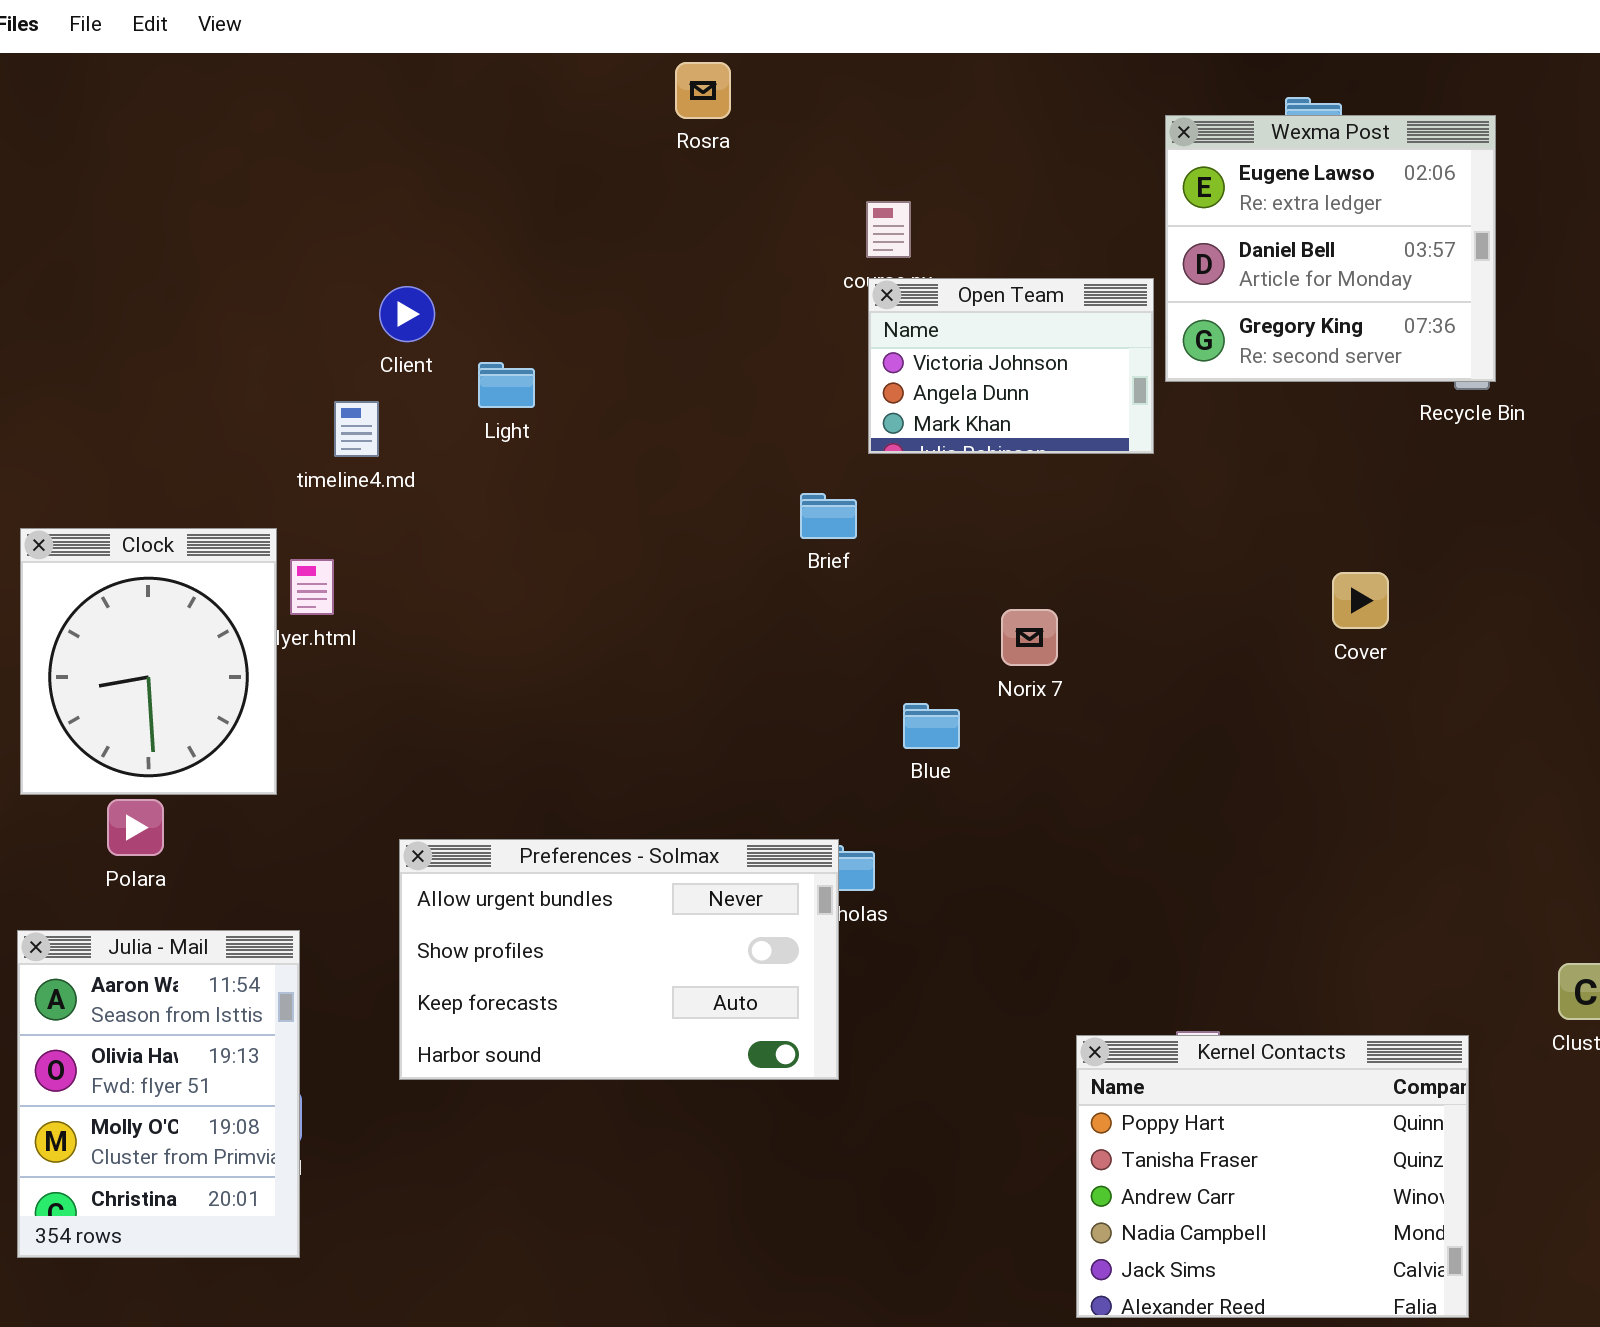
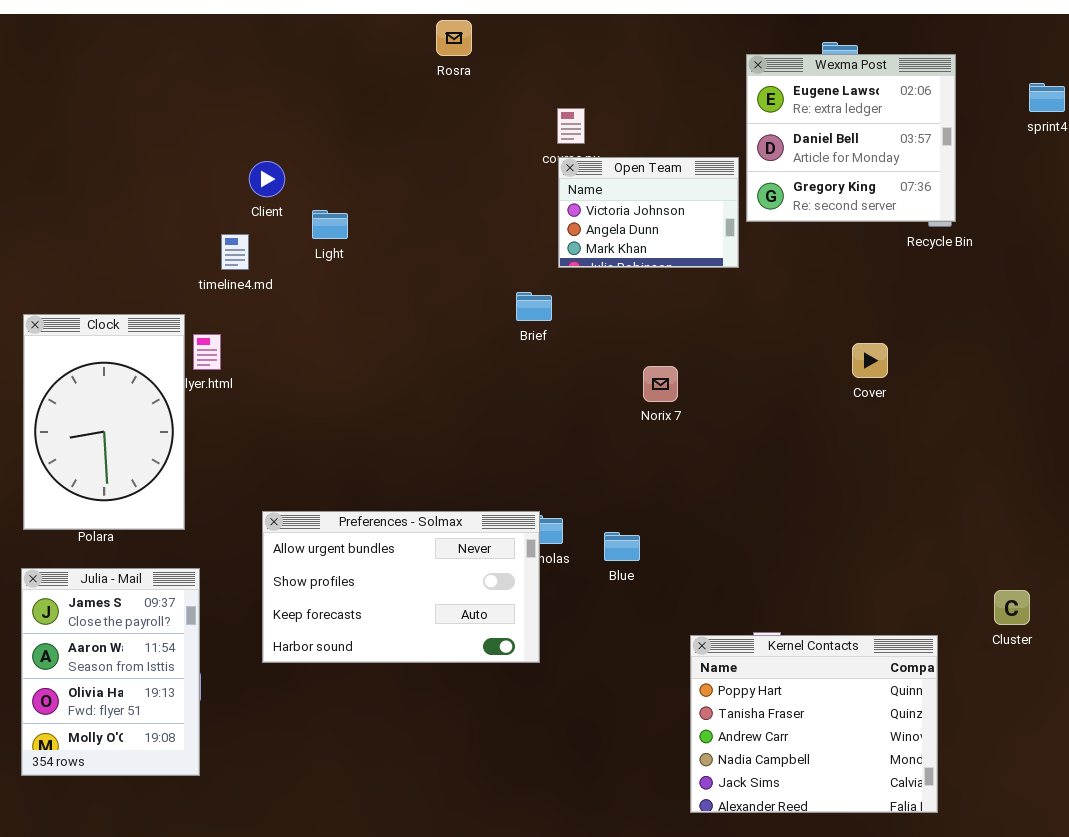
Clock: [20,528,277,795] -> [23,314,185,530], resized
Blue: [903,703,960,749] -> [604,532,640,561], moved
Julia - Mail: [17,930,300,1258] -> [21,568,200,776], scrolled up 1 row

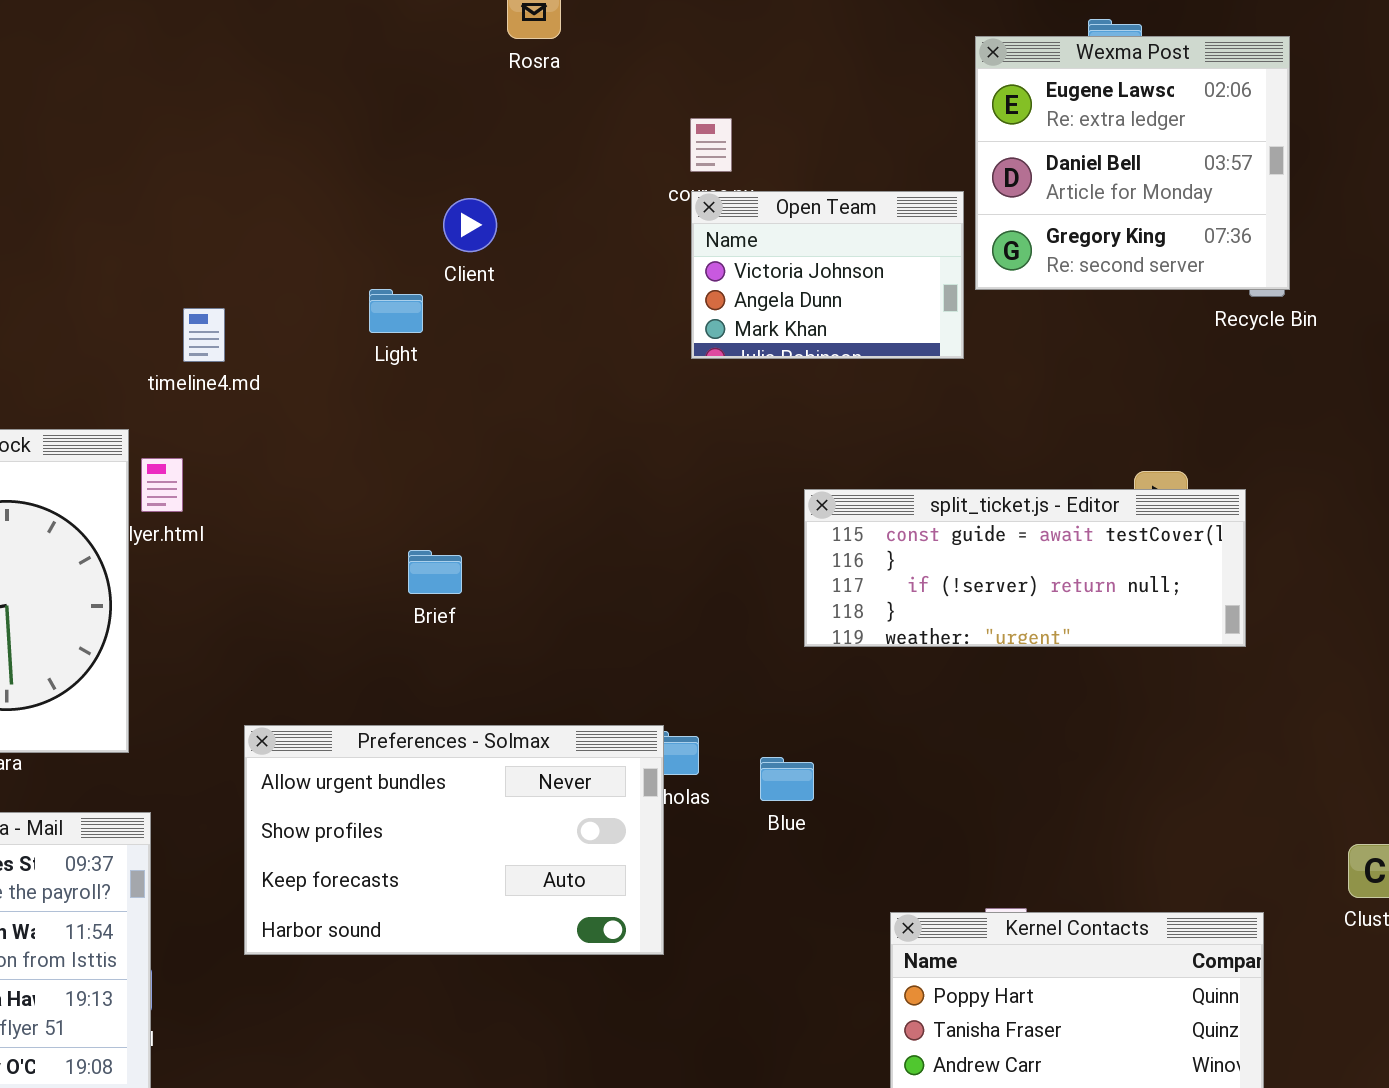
Client: [249,161,285,197] -> [443,198,497,252], moved
Light: [312,210,348,239] -> [369,289,423,333], moved
Brief: [516,292,552,321] -> [408,550,462,594], moved
split_ticket.js - Editor: none -> [804,489,1246,647], opened

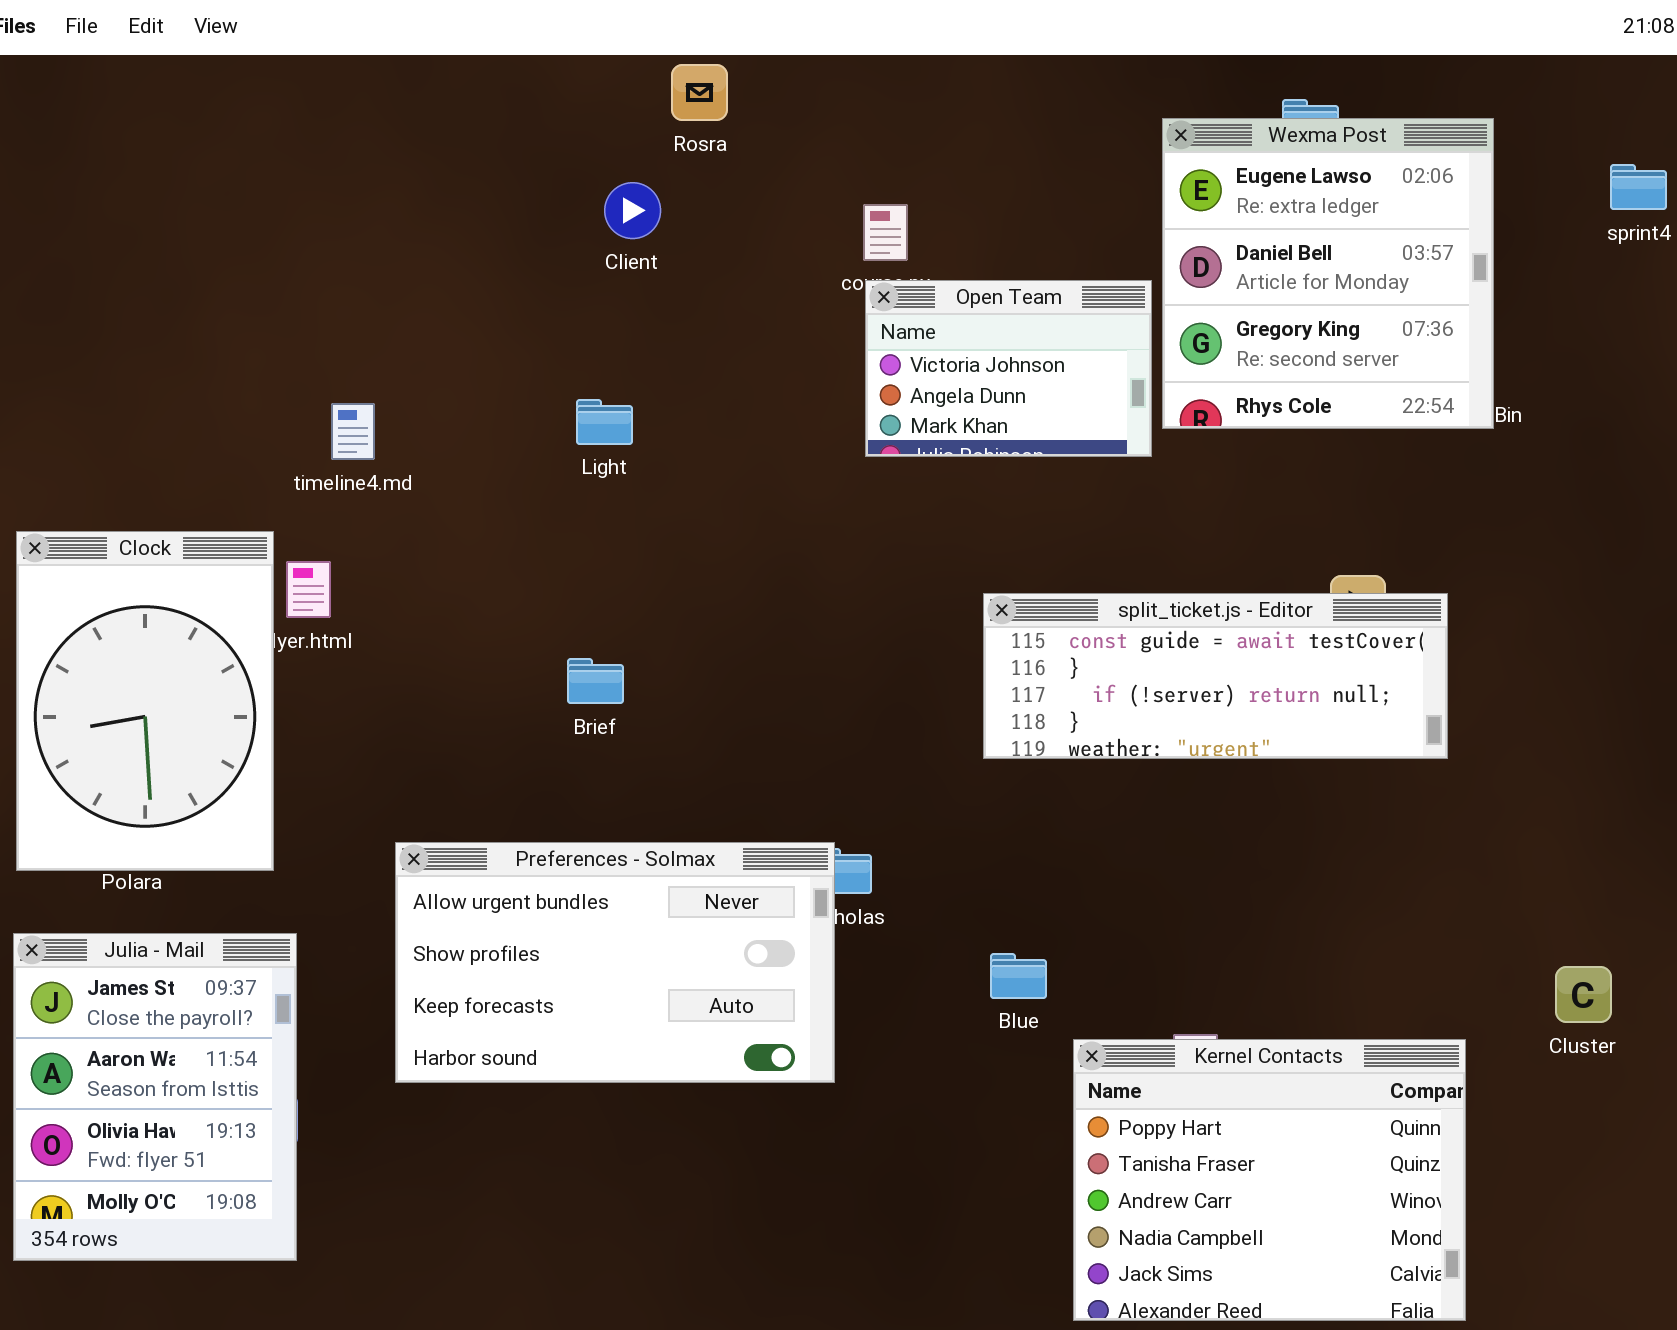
Wexma Post: [975,36,1290,290] -> [1162,118,1494,429], resized
Client: [443,198,497,252] -> [604,182,661,239], moved
Light: [369,289,423,333] -> [576,399,633,445], moved
Blue: [760,757,814,801] -> [990,953,1047,999], moved

